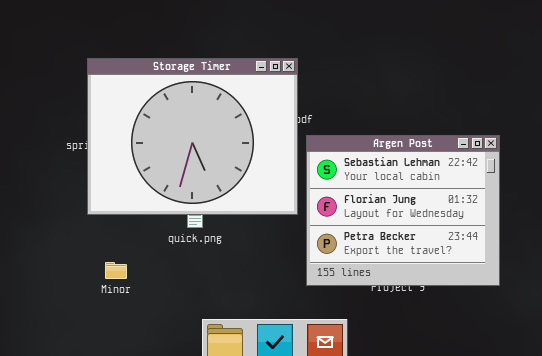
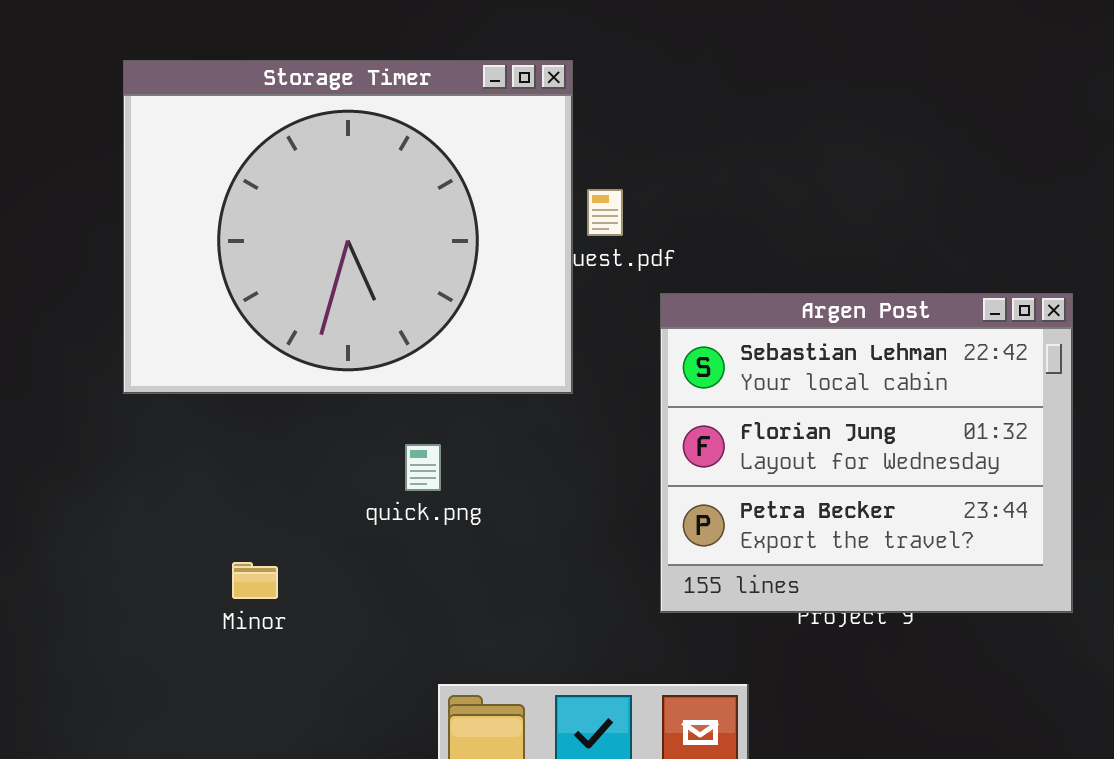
Storage Timer: [87,58,298,215] -> [123,60,573,394], moved

